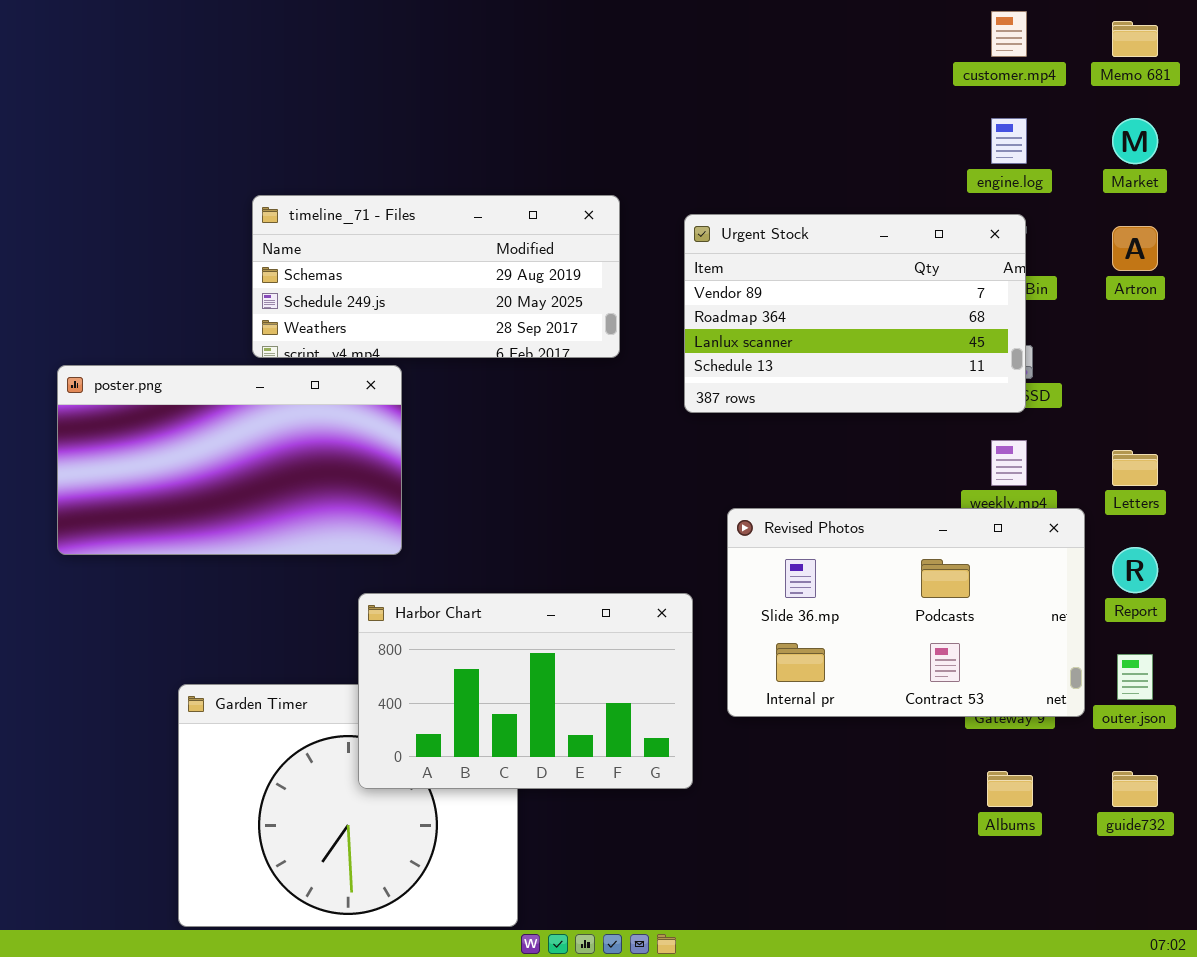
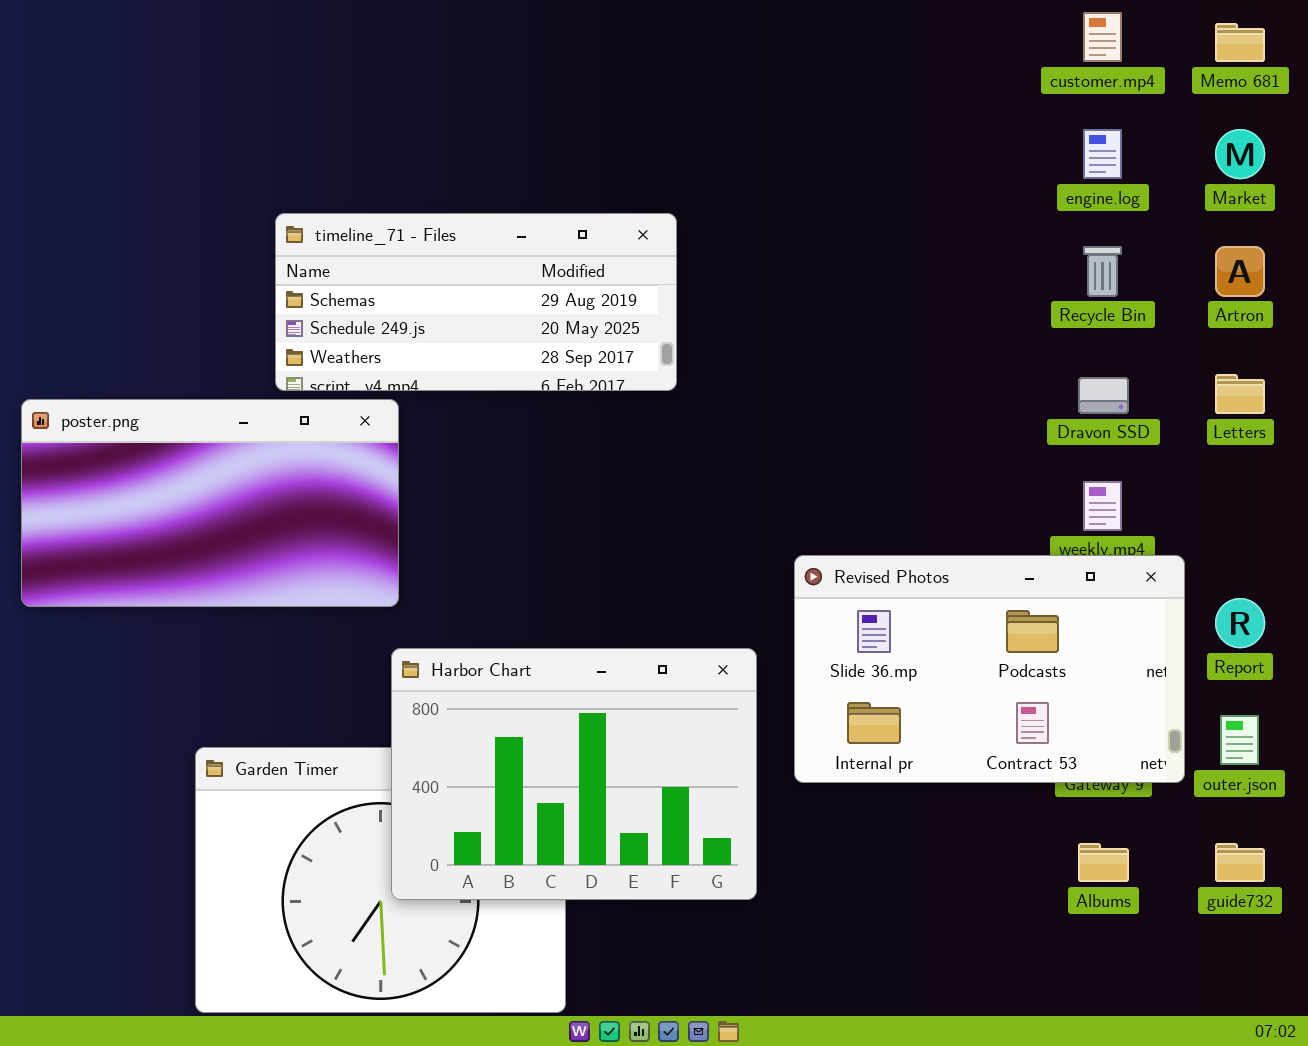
Urgent Stock: [684,214,1026,413] -> none, closed
poster.png: [57,365,402,555] -> [21,399,399,607], moved
Letters: [1112,450,1158,486] -> [1215,374,1265,414], moved
Harbor Chart: [358,593,693,789] -> [391,648,757,900], resized

